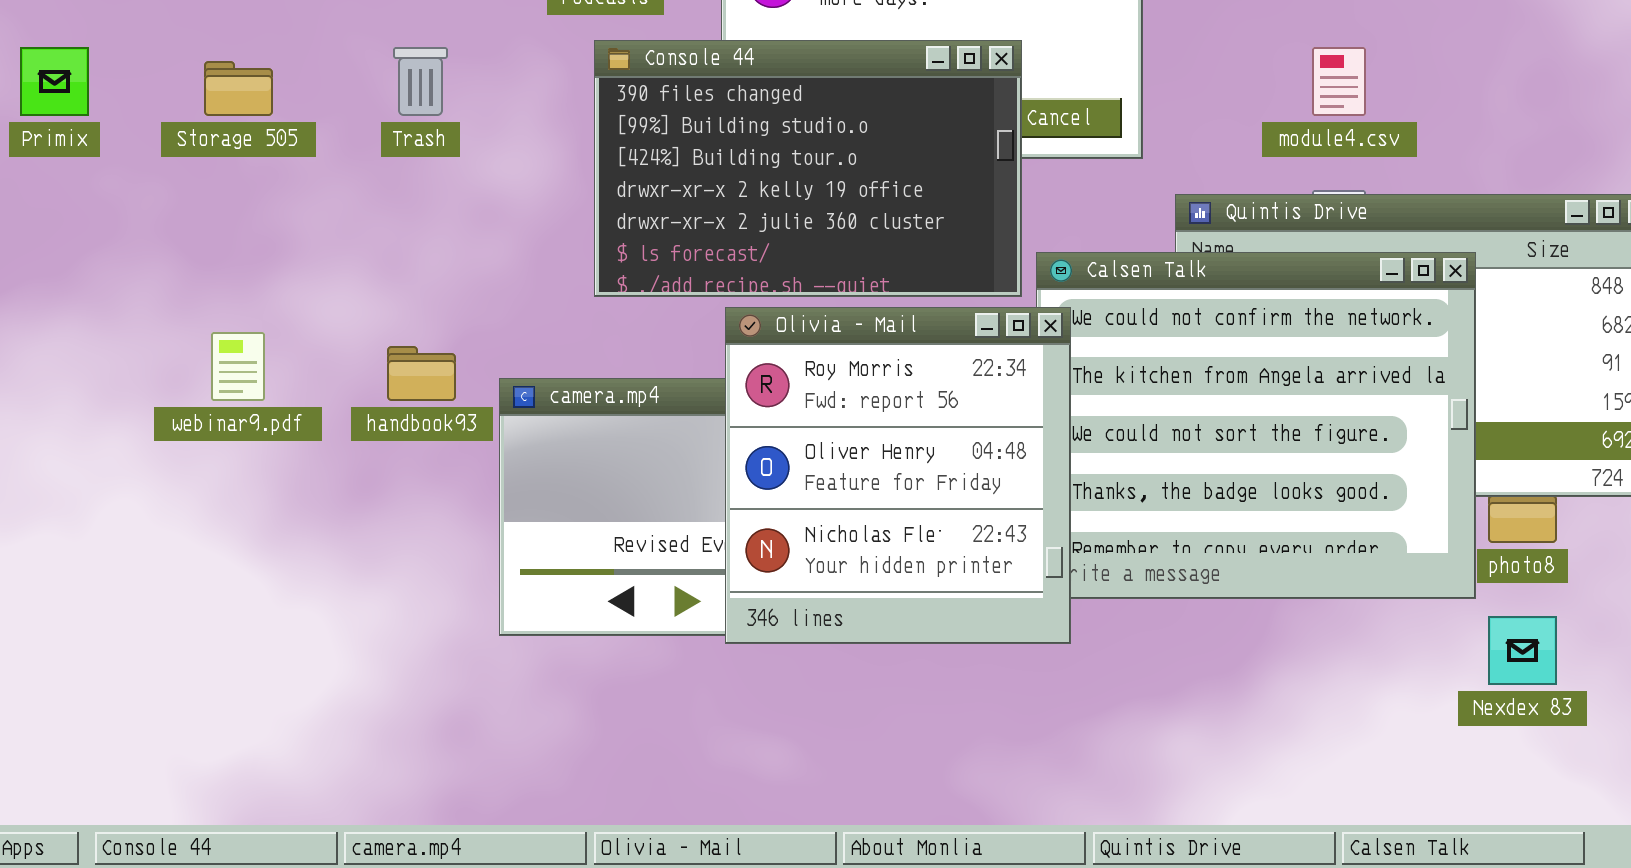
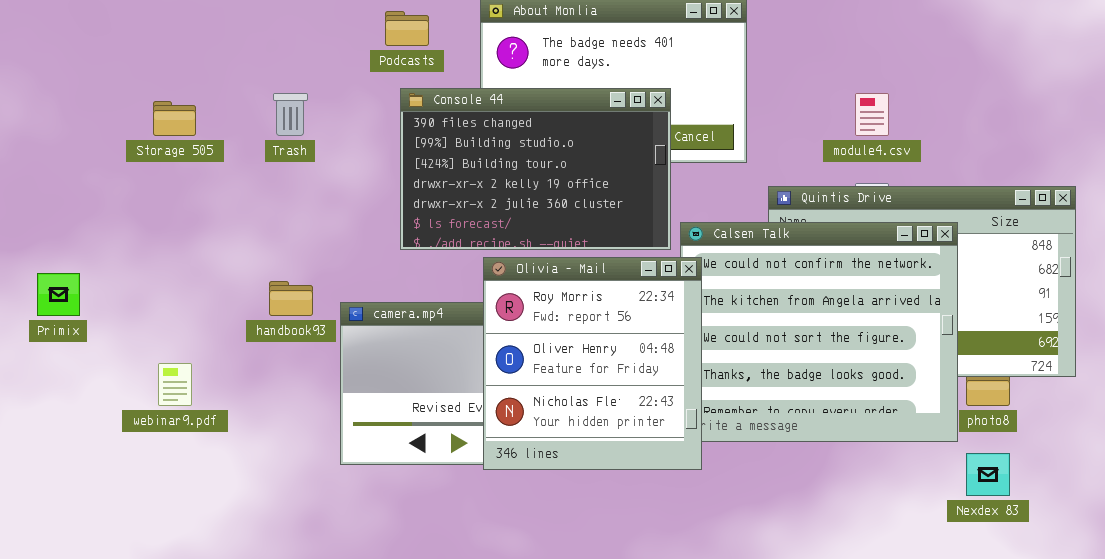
Primix: [20,47,89,116] -> [37,273,80,316], moved
webinar9.pdf: [211,332,265,401] -> [158,363,192,406], moved

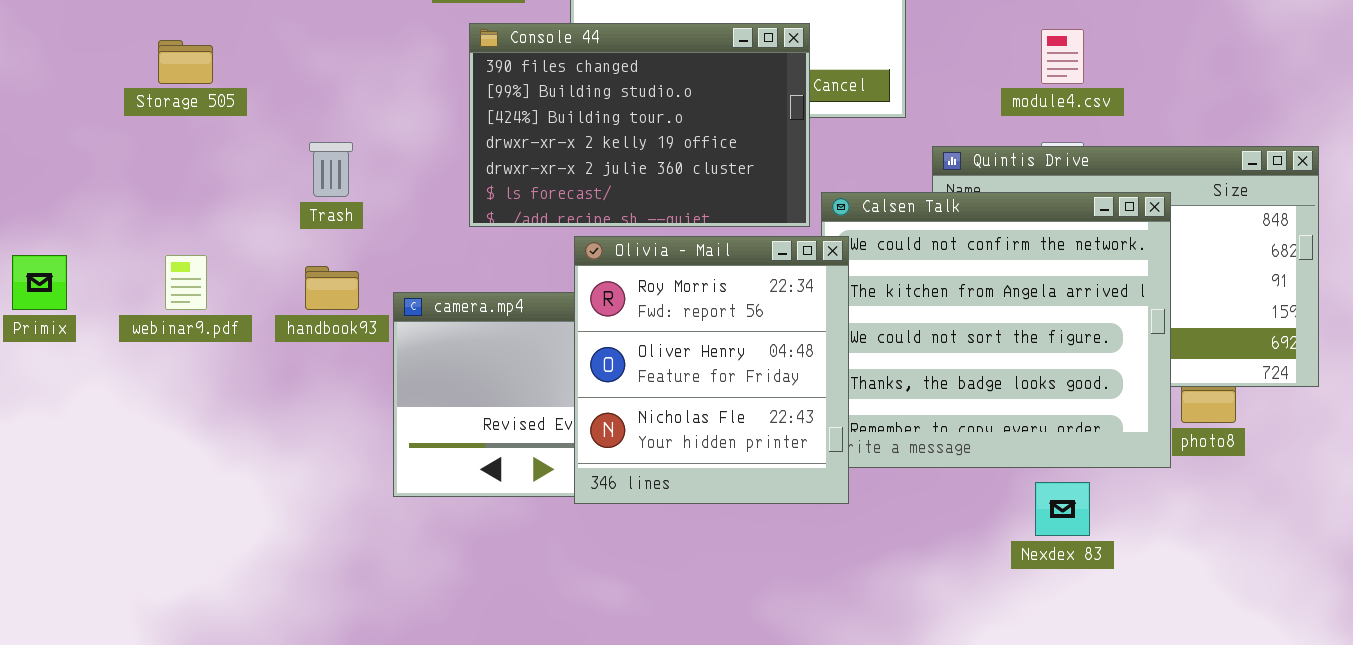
Trash: [273,93,308,136] -> [309,142,353,197], moved
webinar9.pdf: [158,363,192,406] -> [165,255,207,310], moved
Nexdex 83: [966,453,1010,496] -> [1035,482,1090,536], moved

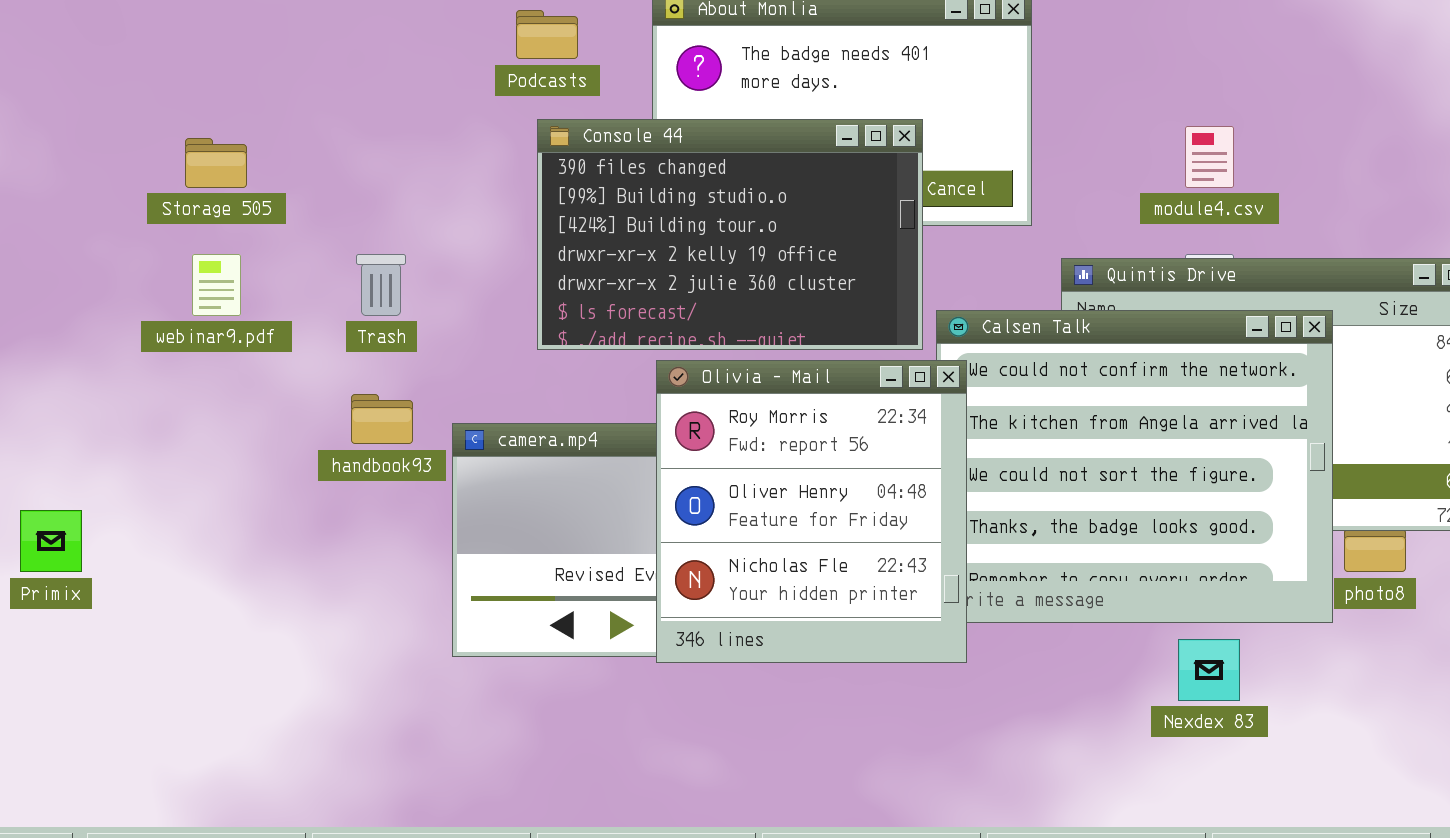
Primix: [12,255,67,310] -> [20,510,82,572], moved
webinar9.pdf: [165,255,207,310] -> [192,254,241,316], moved

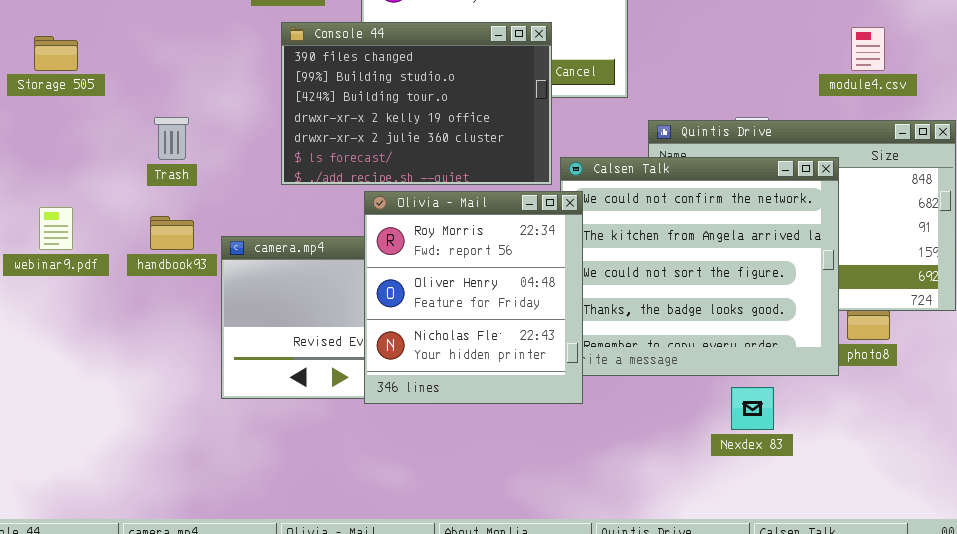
module4.csv: [1185,126,1234,188] -> [851,27,885,71], moved
webinar9.pdf: [192,254,241,316] -> [39,207,73,250], moved

